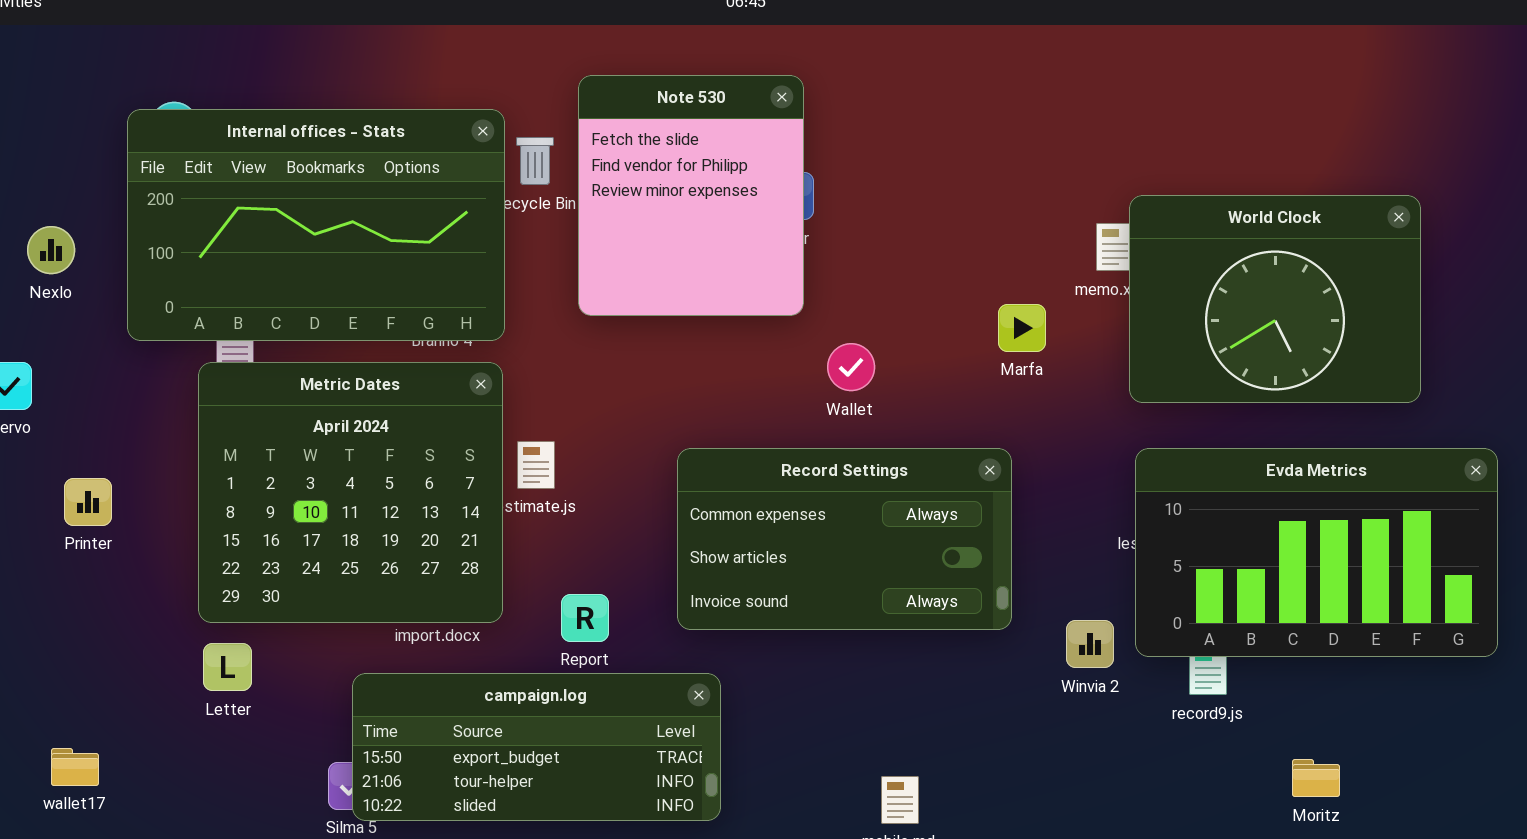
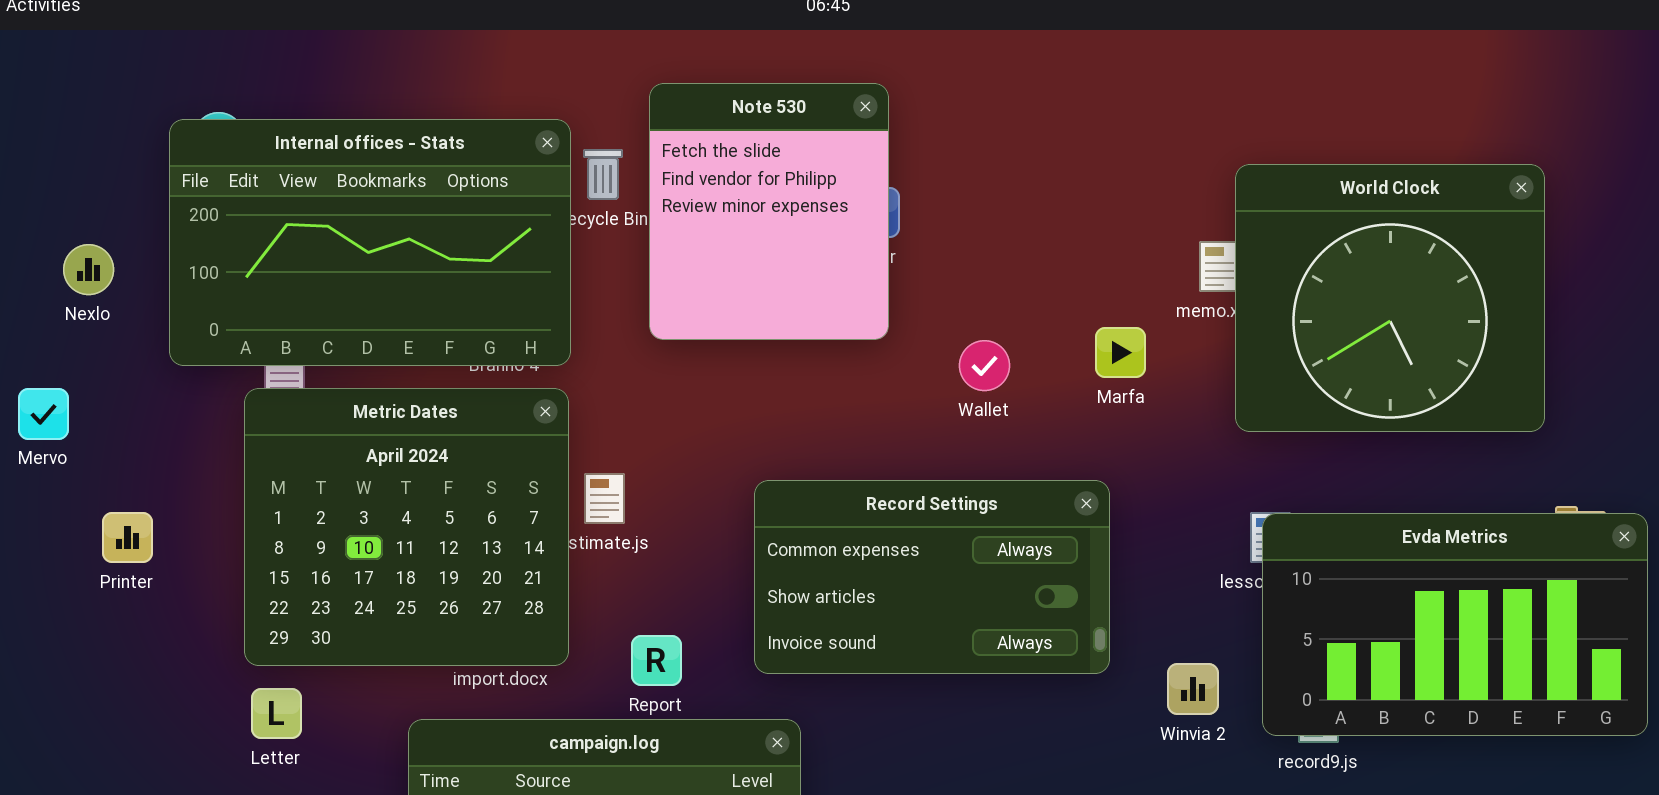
World Clock: [1129,195,1421,403] -> [1235,164,1545,432], resized
Wallet: [827,343,875,391] -> [959,340,1010,391], moved
Evda Metrics: [1135,448,1498,657] -> [1262,513,1648,736], moved

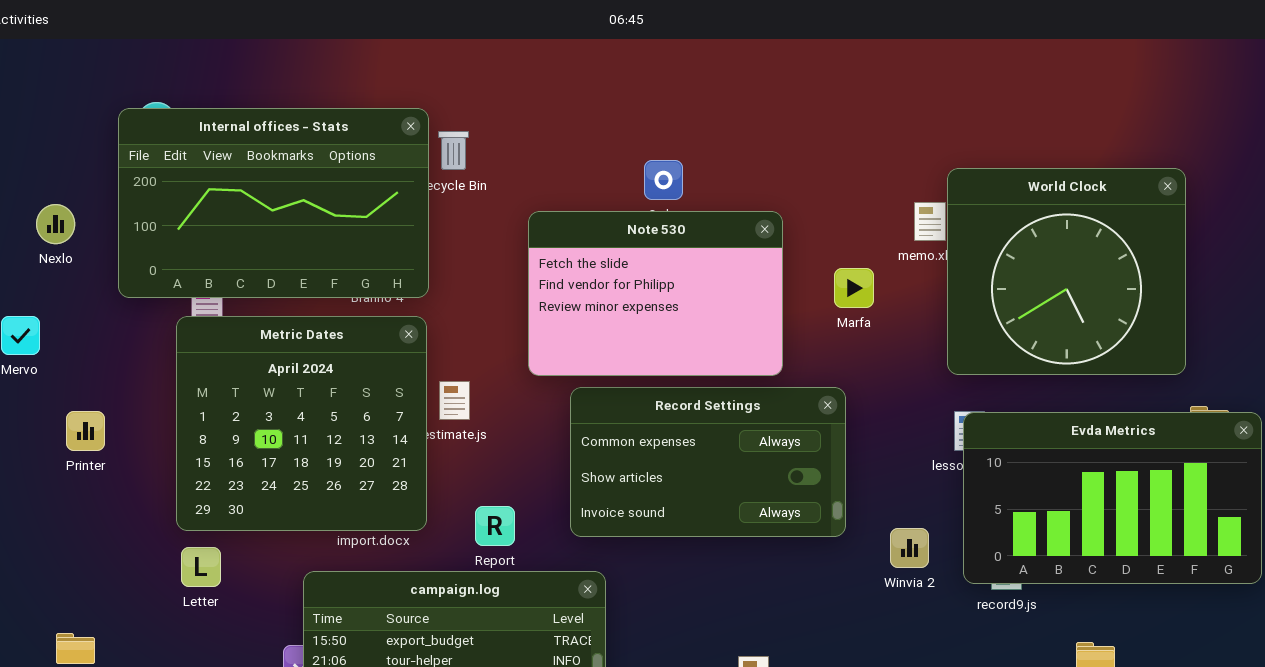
Note 530: [649,83,889,340] -> [528,211,783,376], moved, resized
World Clock: [1235,164,1545,432] -> [947,168,1186,375], moved

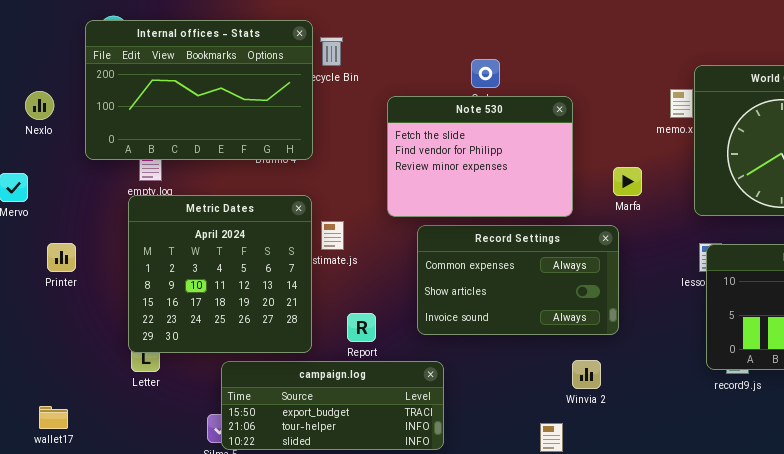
Marfa: [834,268,874,308] -> [613,167,642,196], moved
Metric Dates: [176,316,427,531] -> [128,195,312,353], moved
Winvia 2: [890,528,929,568] -> [572,360,601,389], moved

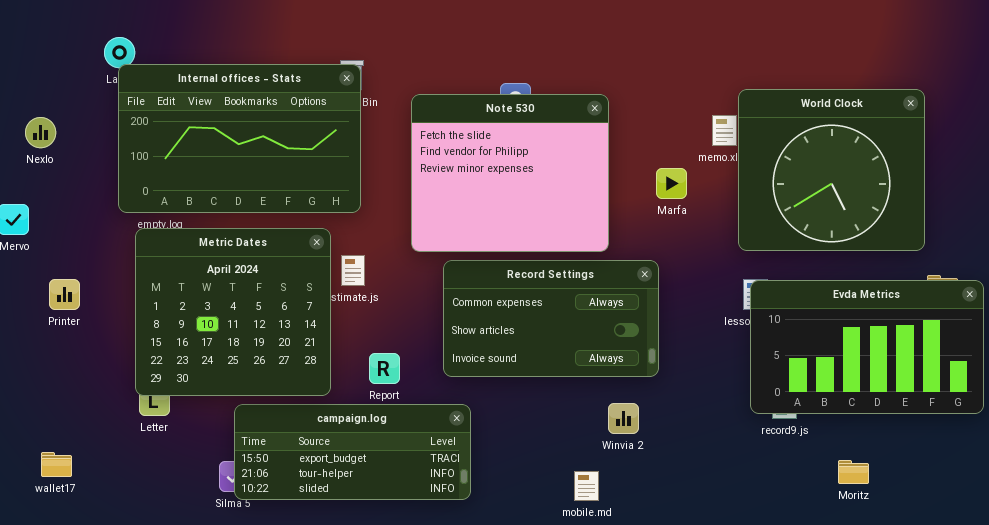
Internal offices - Stats: [85,20,313,160] -> [118,64,361,213], moved
Note 530: [387,96,573,217] -> [411,94,609,252], resized
Marfa: [613,167,642,196] -> [656,168,687,199], moved

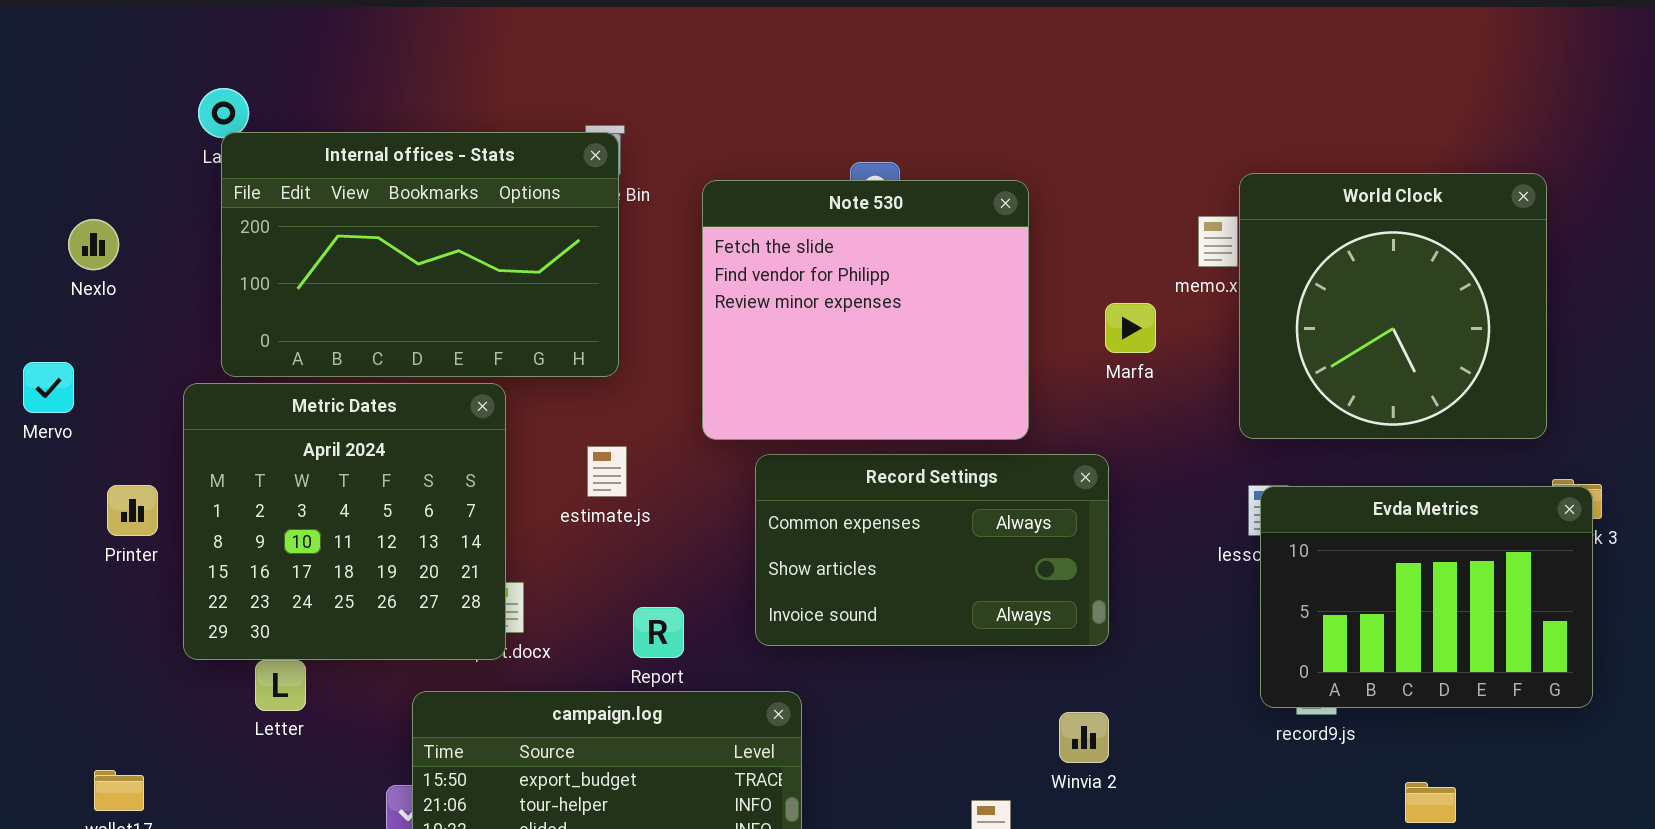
Metric Dates: [135,228,331,396] -> [183,383,506,660], moved
Evda Metrics: [750,280,984,414] -> [1260,486,1593,708], resized
Winvia 2: [608,403,639,434] -> [1059,712,1109,763], moved

